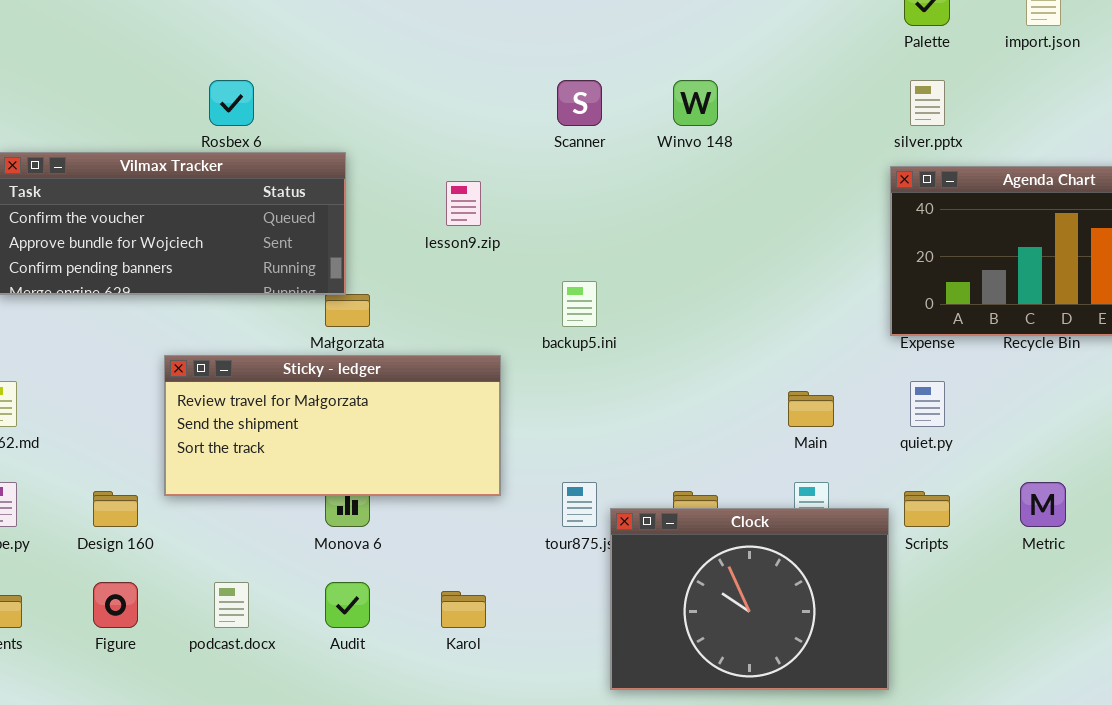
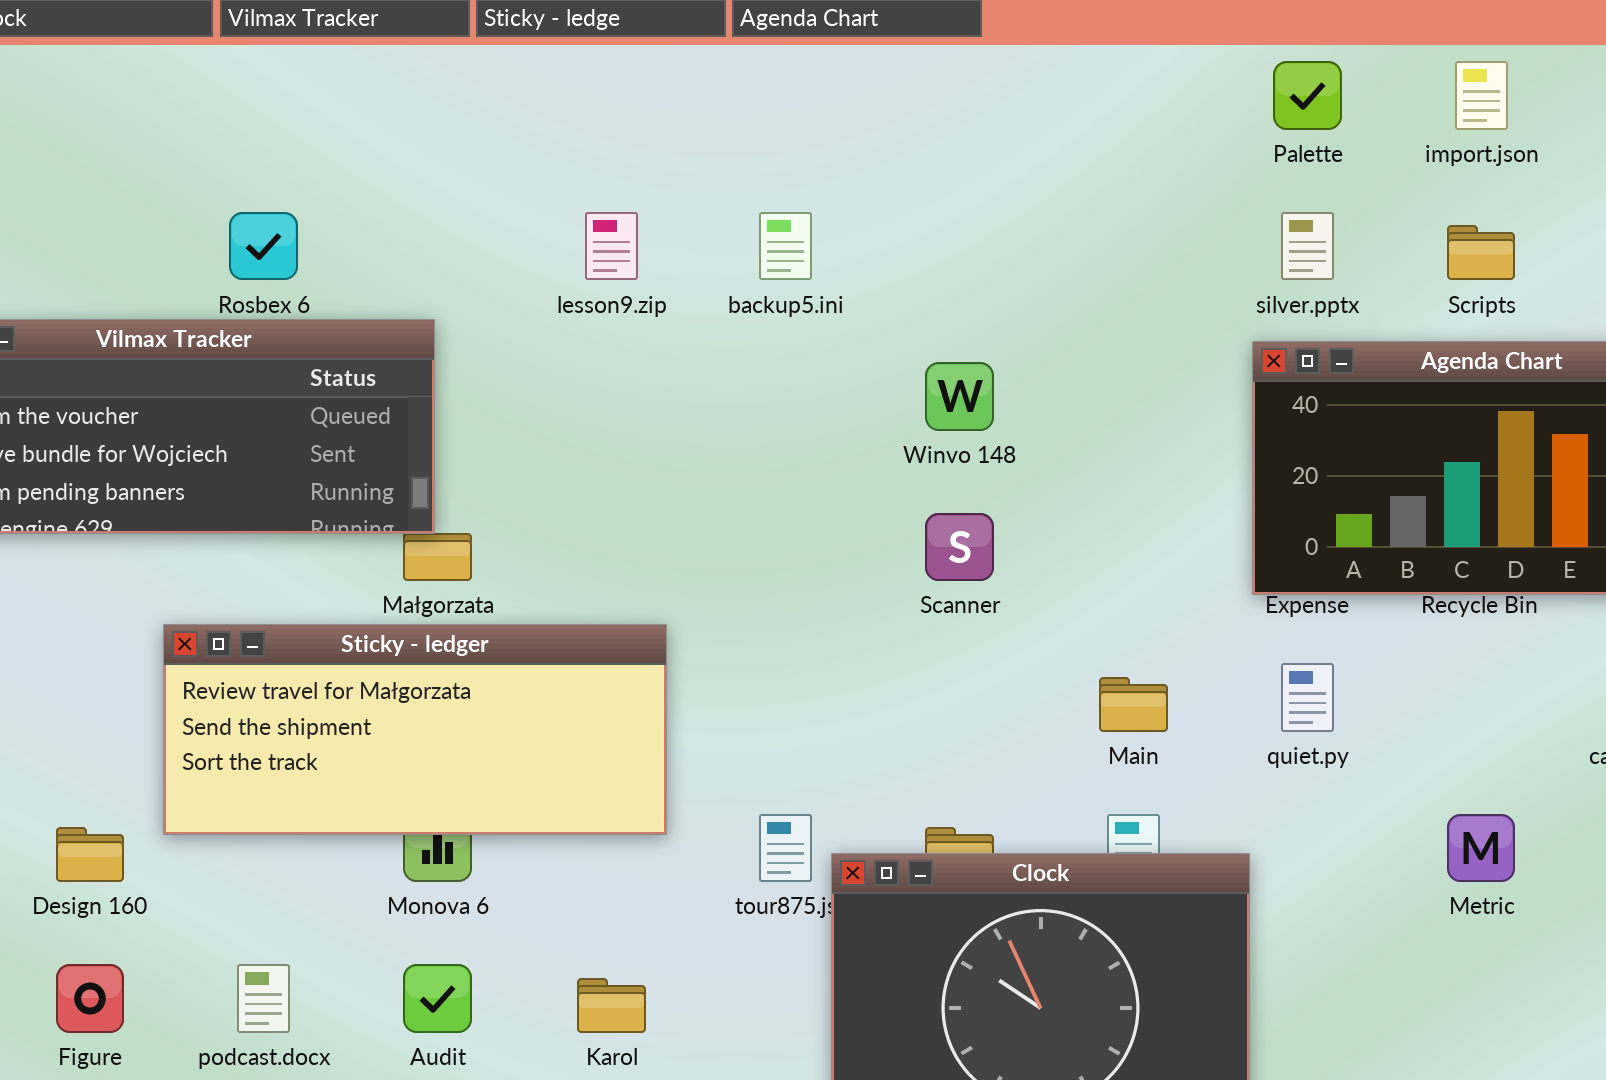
Scanner: [557,80,602,126] -> [925,513,994,581], moved
Winvo 148: [673,80,718,126] -> [925,362,994,431], moved
lesson9.zip: [446,181,481,226] -> [585,212,638,280], moved
backup5.ini: [562,281,597,327] -> [759,212,812,280], moved
Scripts: [904,491,950,527] -> [1447,225,1515,280], moved

